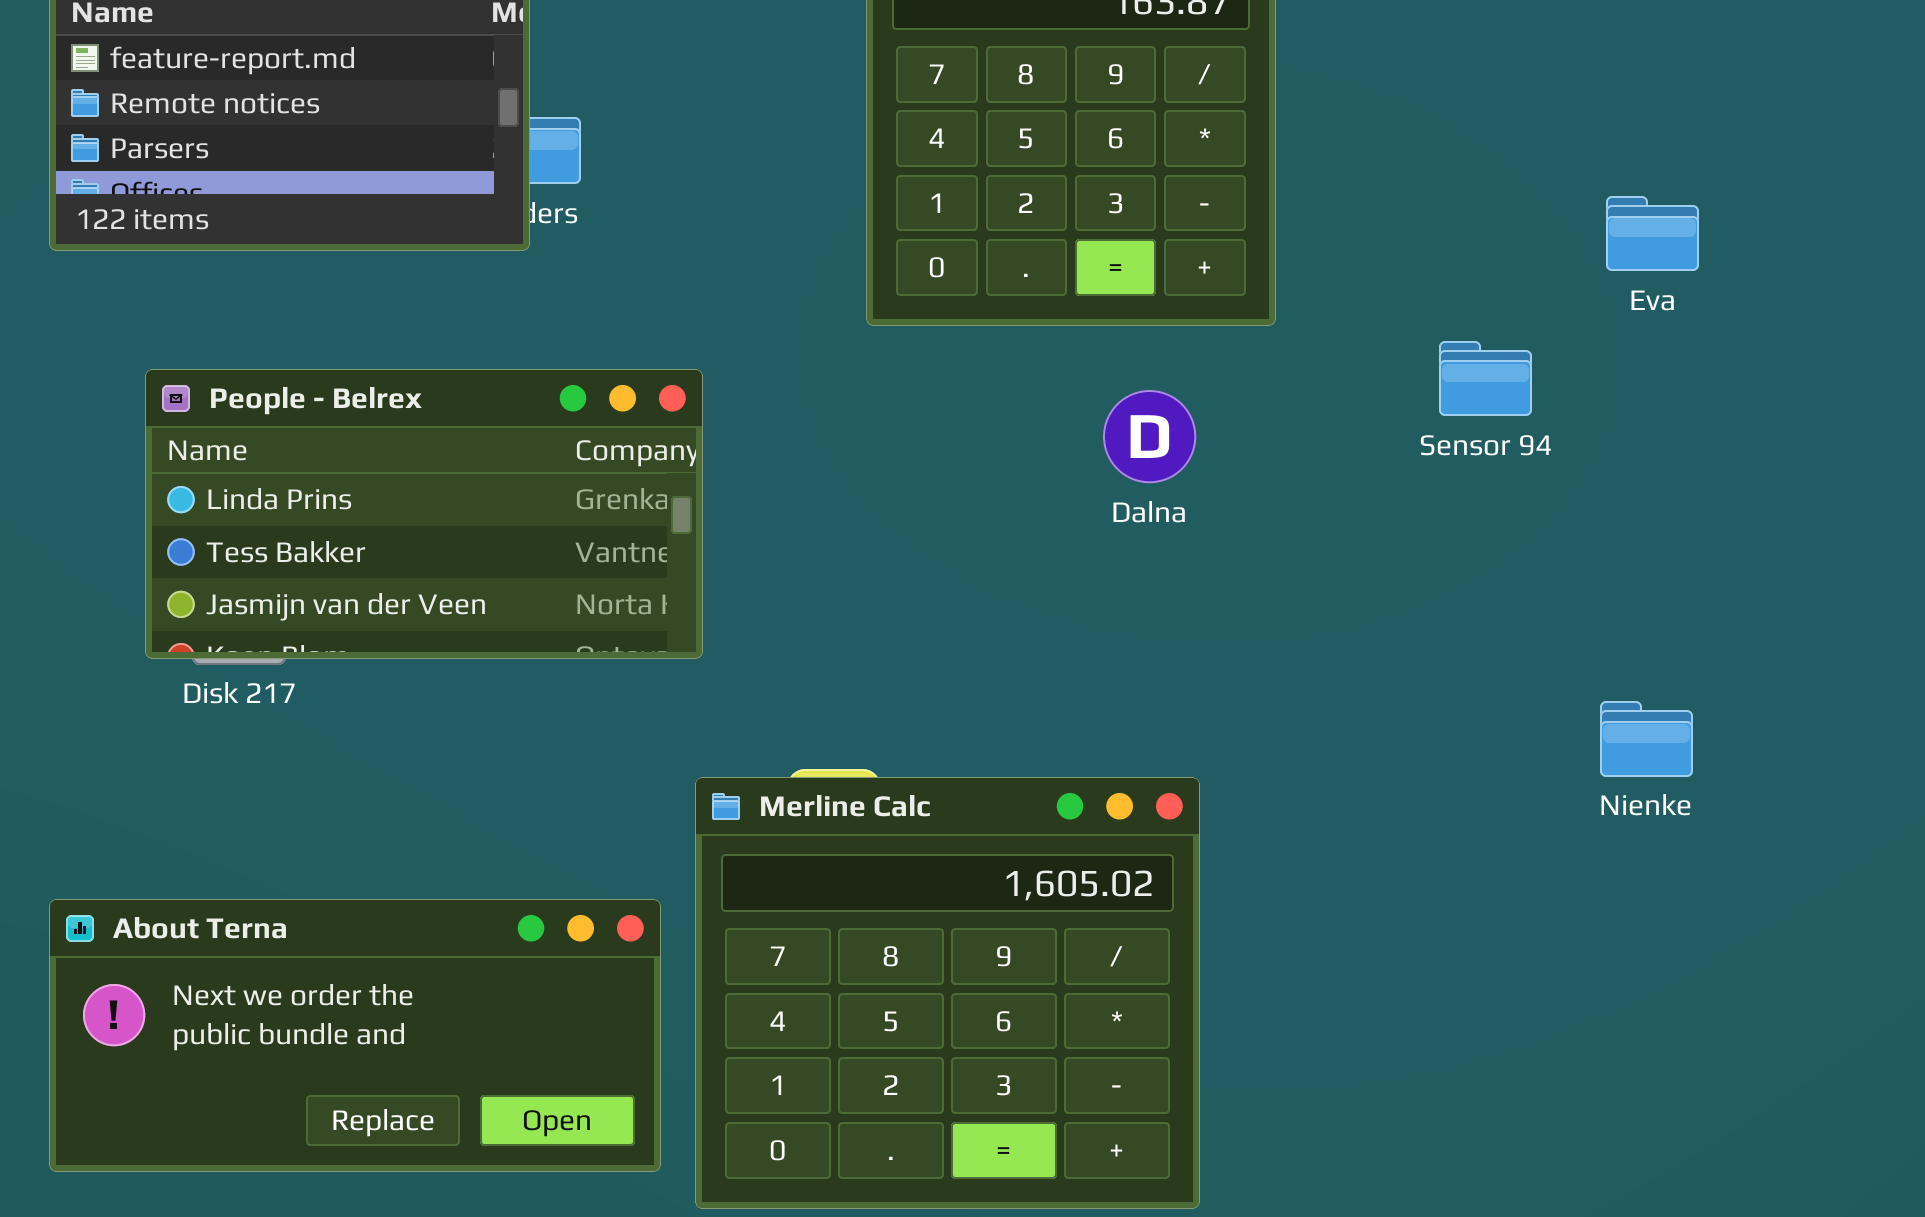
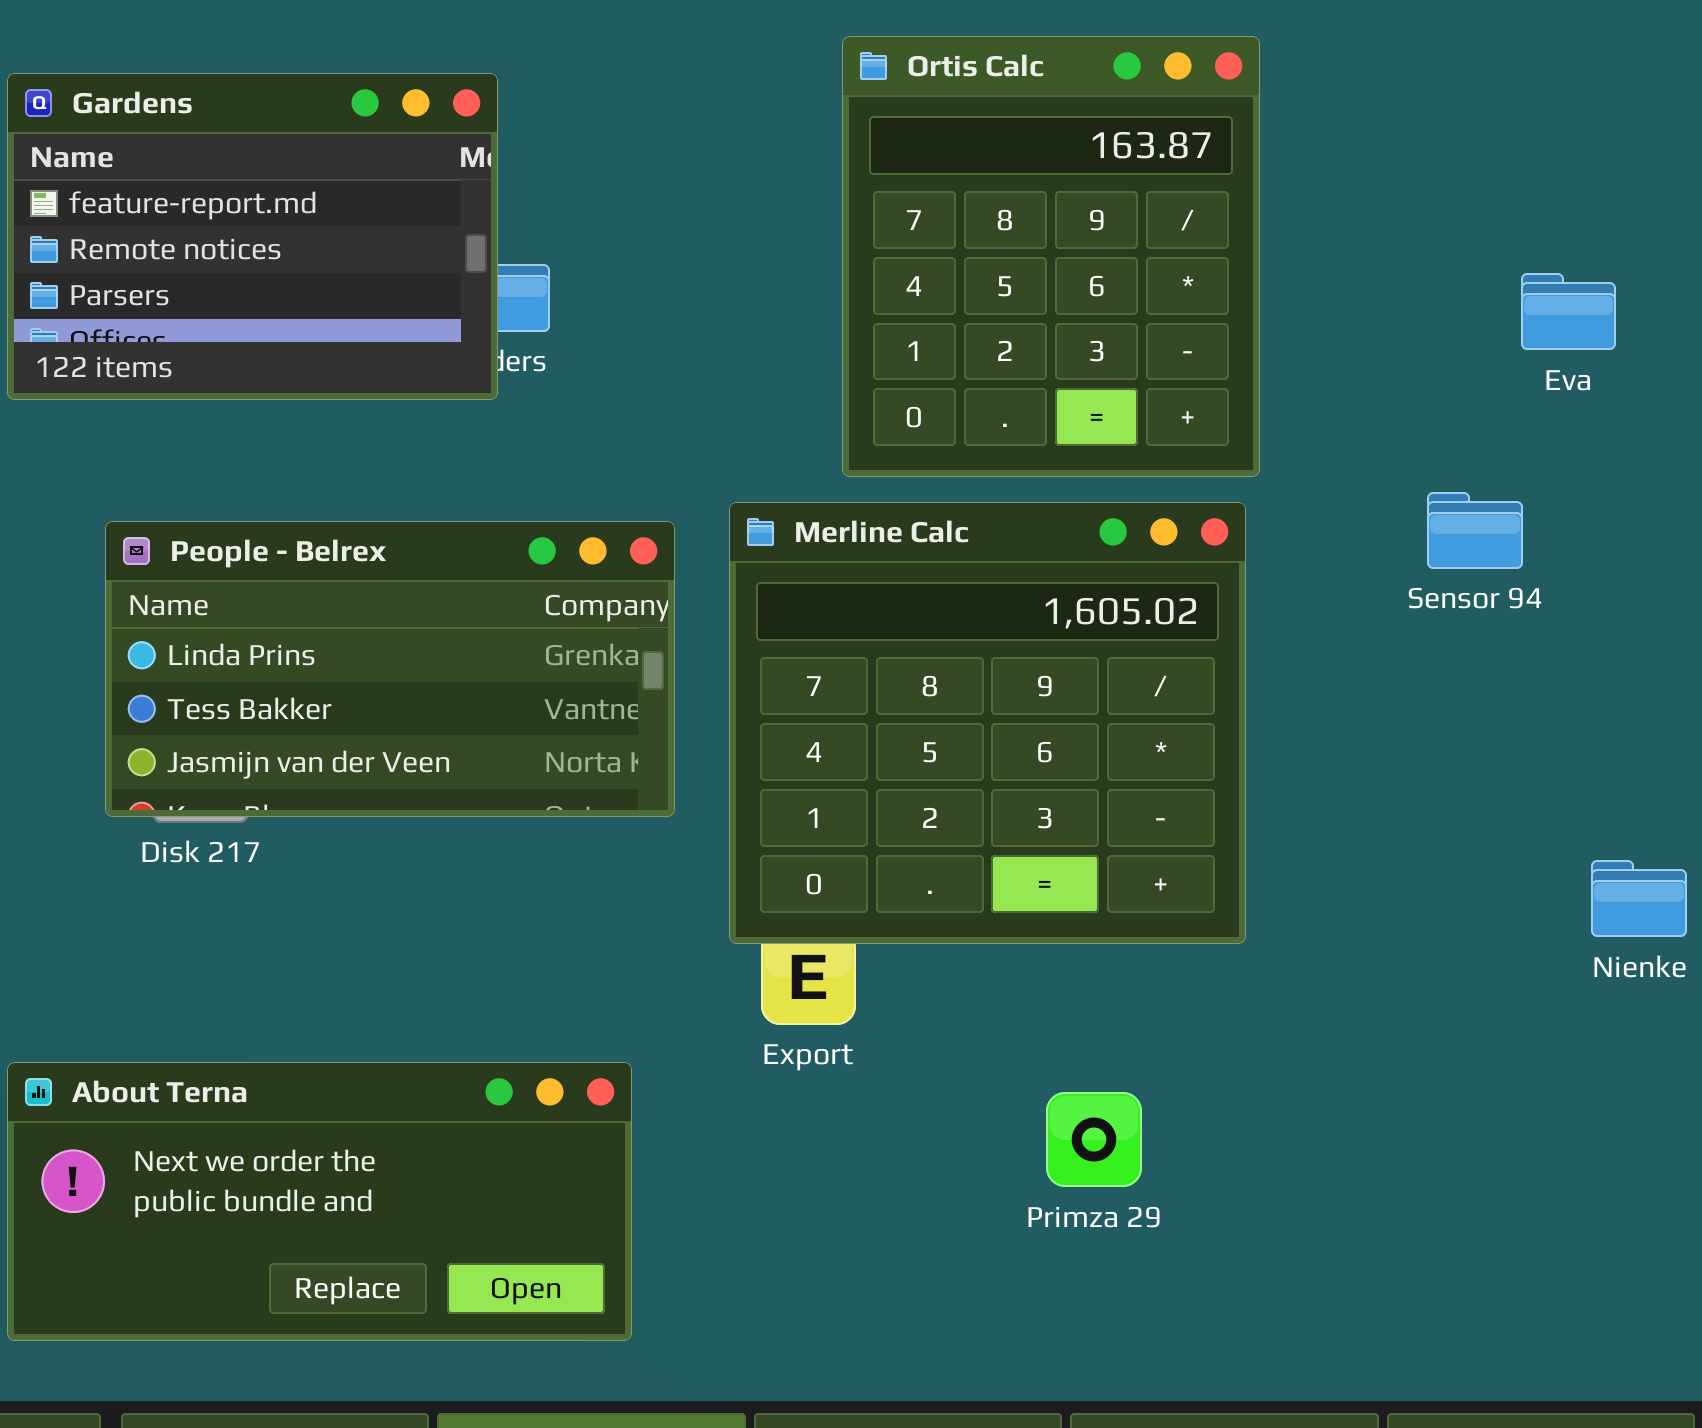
Eva: [1606,196,1699,271] -> [1521,273,1616,350], moved
Merline Calc: [695,777,1200,1209] -> [729,502,1246,944], moved

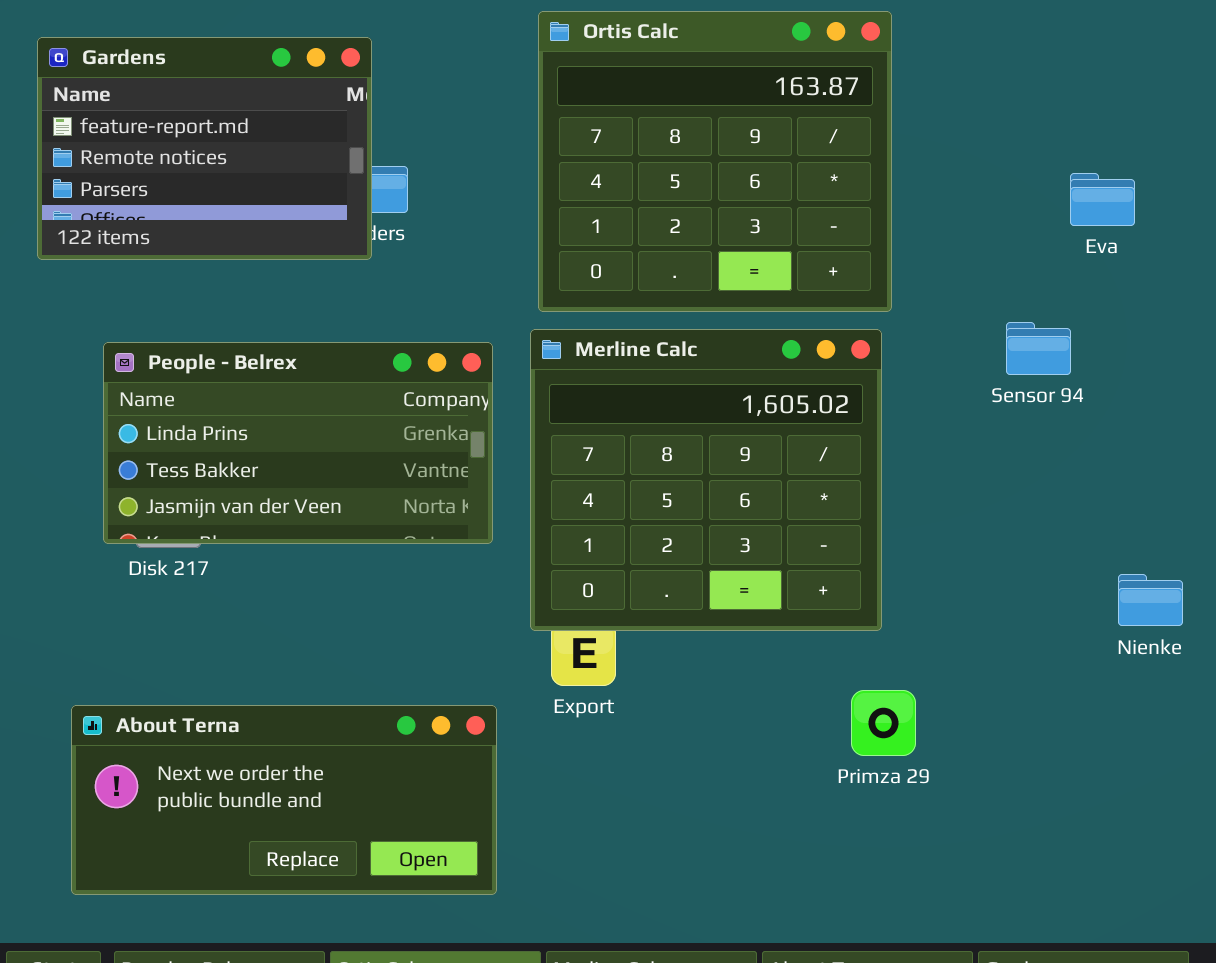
Ortis Calc: [842,36,1260,477] -> [538,11,892,312], resized
About Terna: [7,1062,632,1341] -> [71,705,497,895], moved
Primza 29: [1046,1092,1142,1187] -> [851,690,916,756], moved

